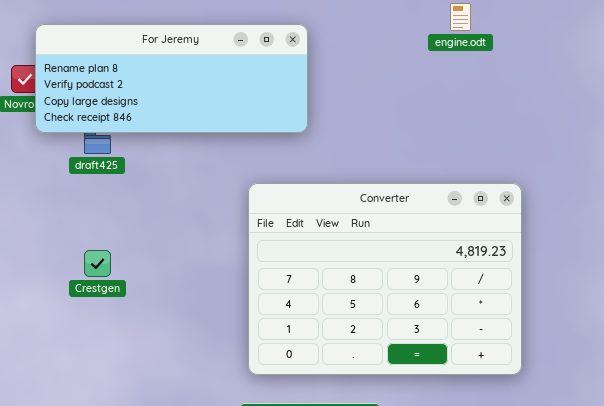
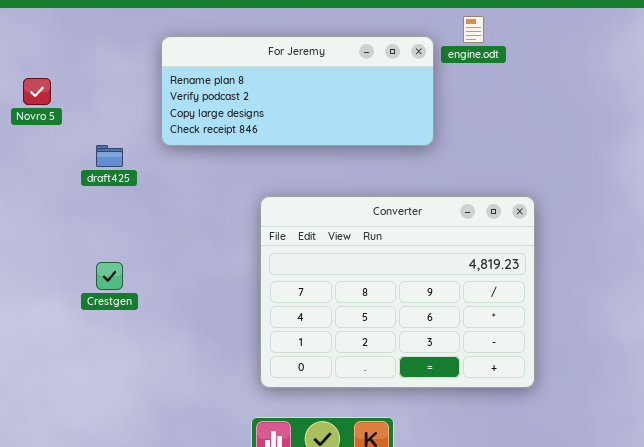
For Jeremy: [35,24,308,133] -> [161,36,434,146], moved

